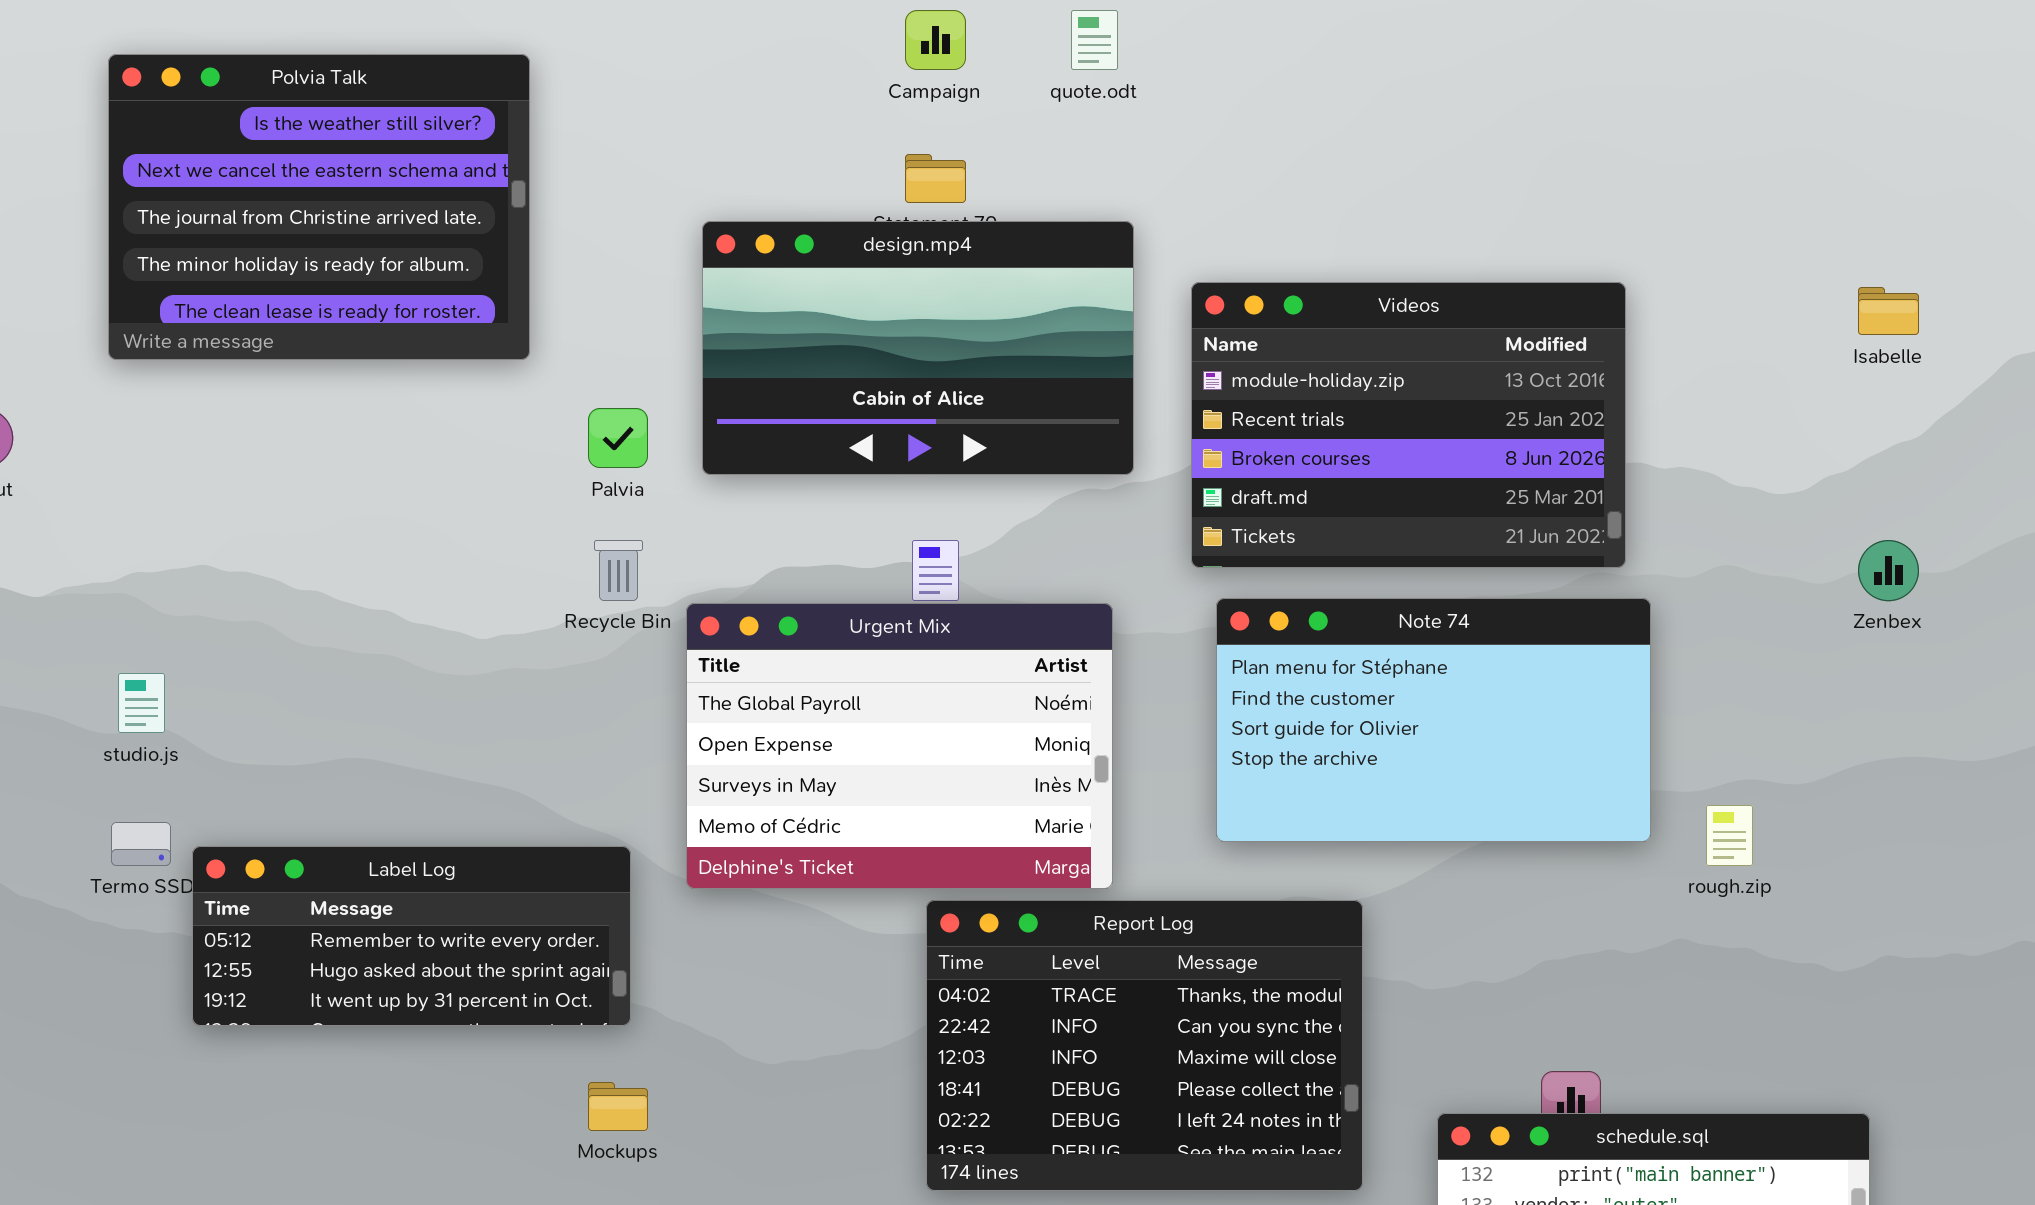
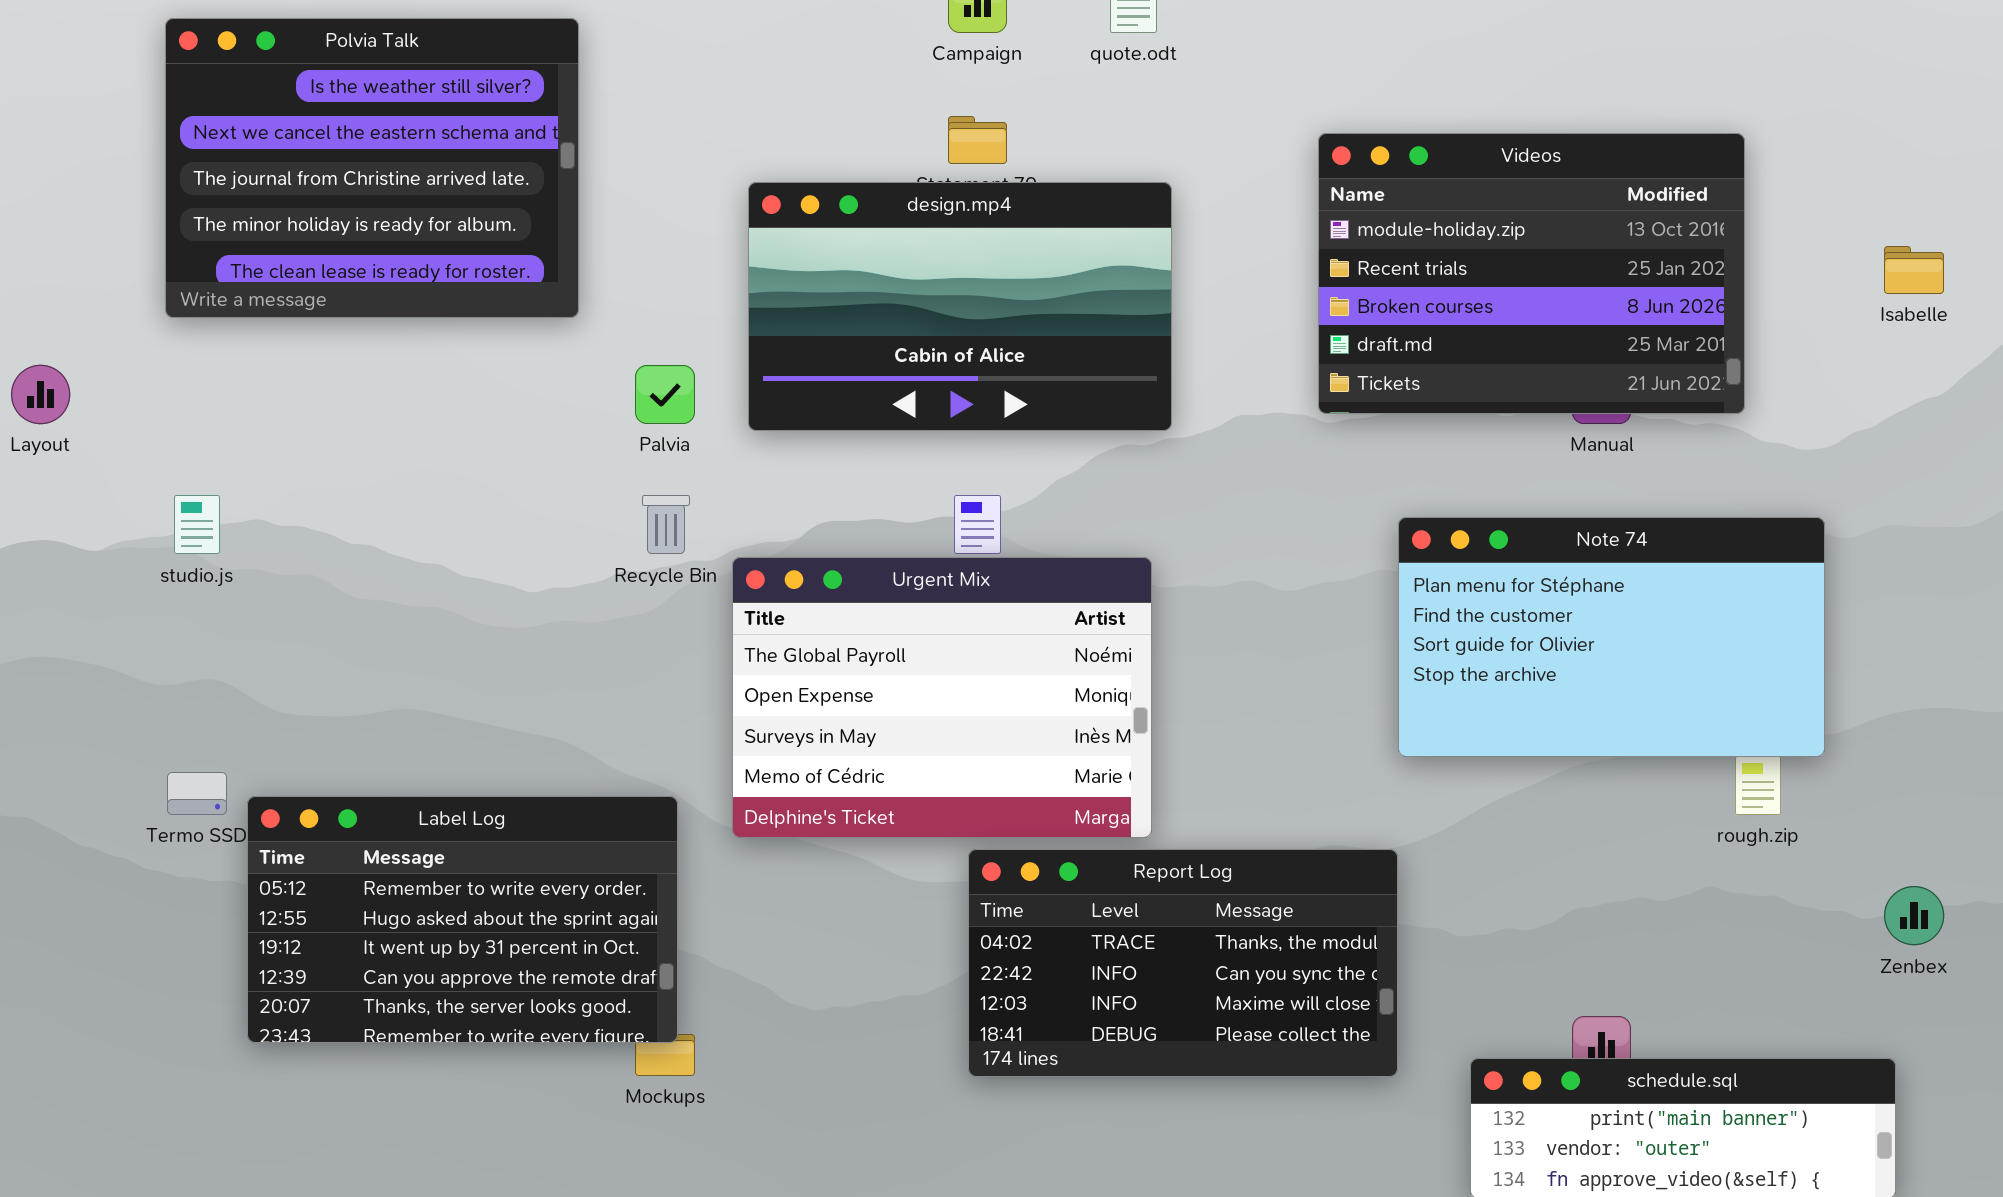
Videos: [1191,282,1626,568] -> [1318,133,1745,414], moved
Zenbex: [1858,540,1919,601] -> [1884,886,1944,945], moved
Note 74: [1216,598,1651,842] -> [1398,517,1825,757], moved
studio.js: [118,673,165,733] -> [174,495,220,554], moved
Label Log: [192,846,631,1026] -> [247,796,678,1043], resized
Report Log: [926,900,1363,1191] -> [968,849,1398,1077], resized

